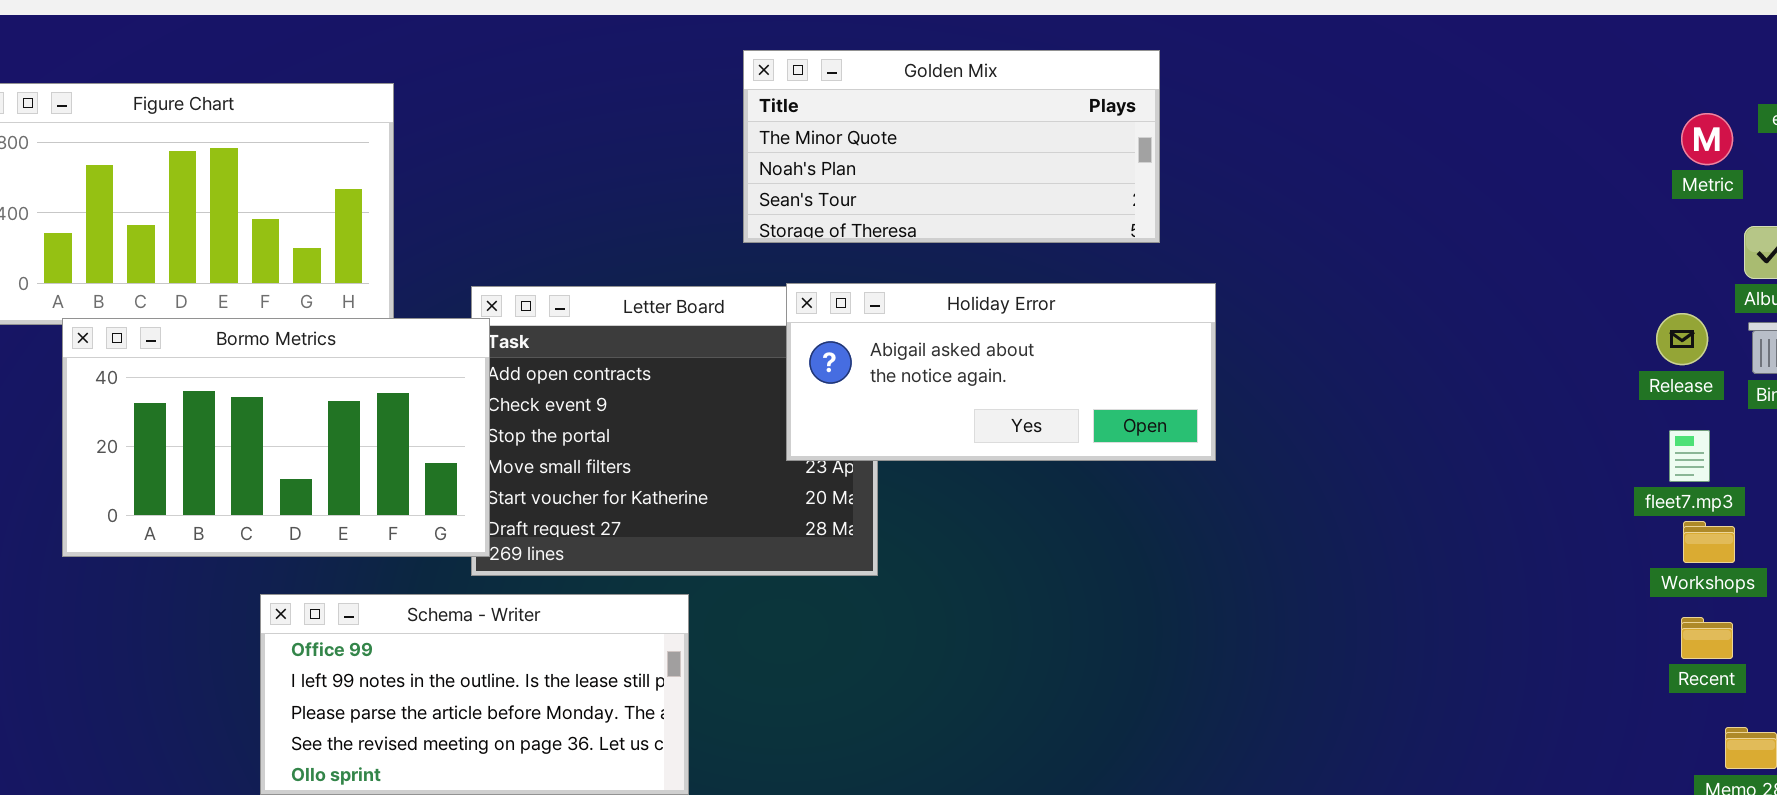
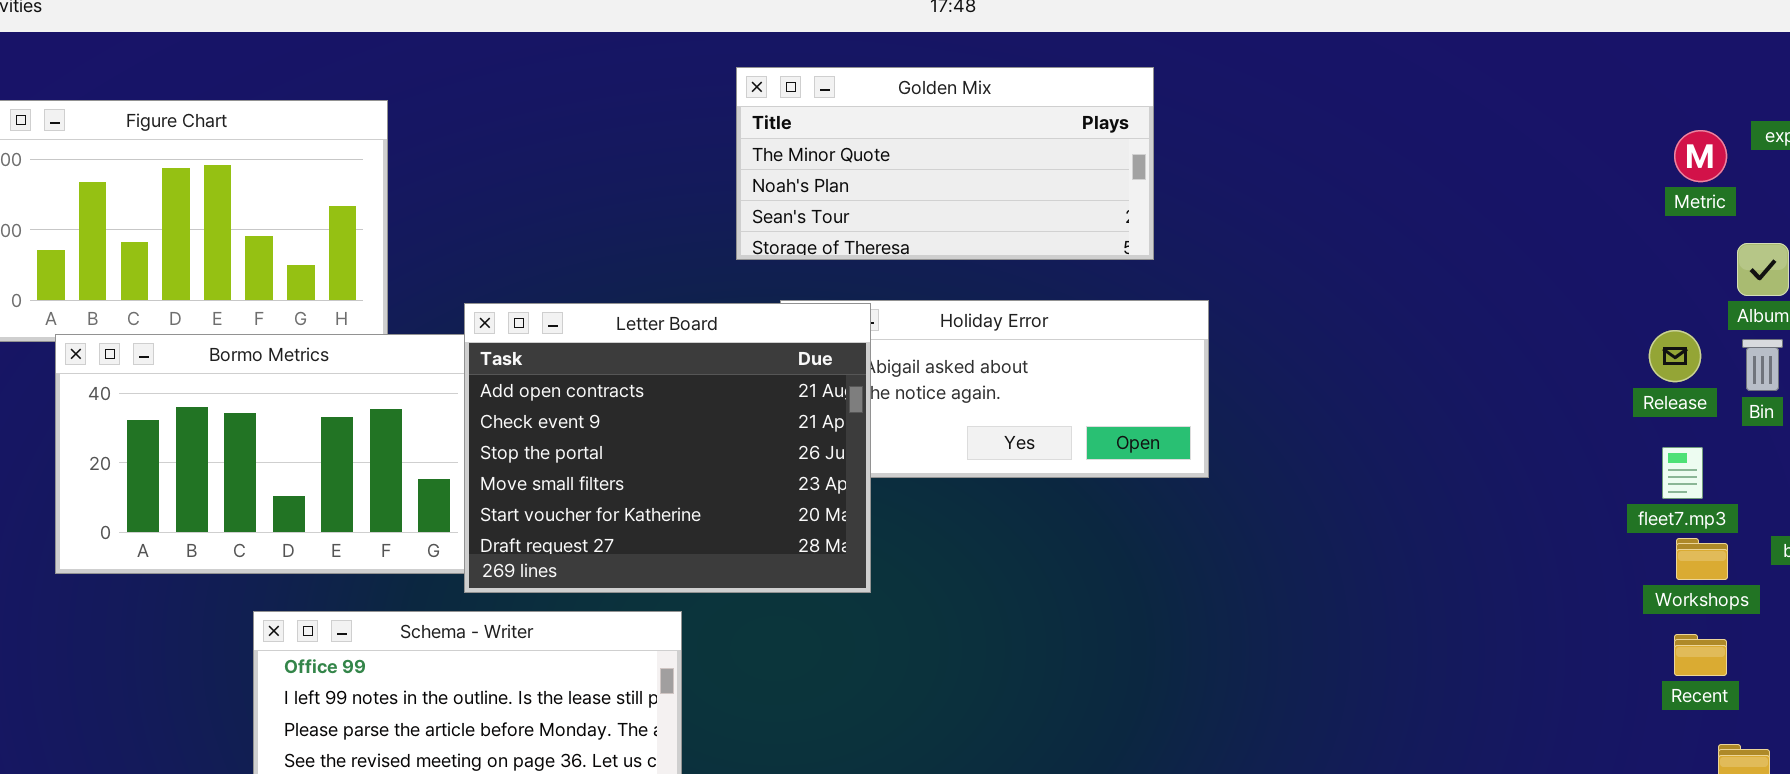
Letter Board: [471,286,878,576] -> [464,303,871,593], raised

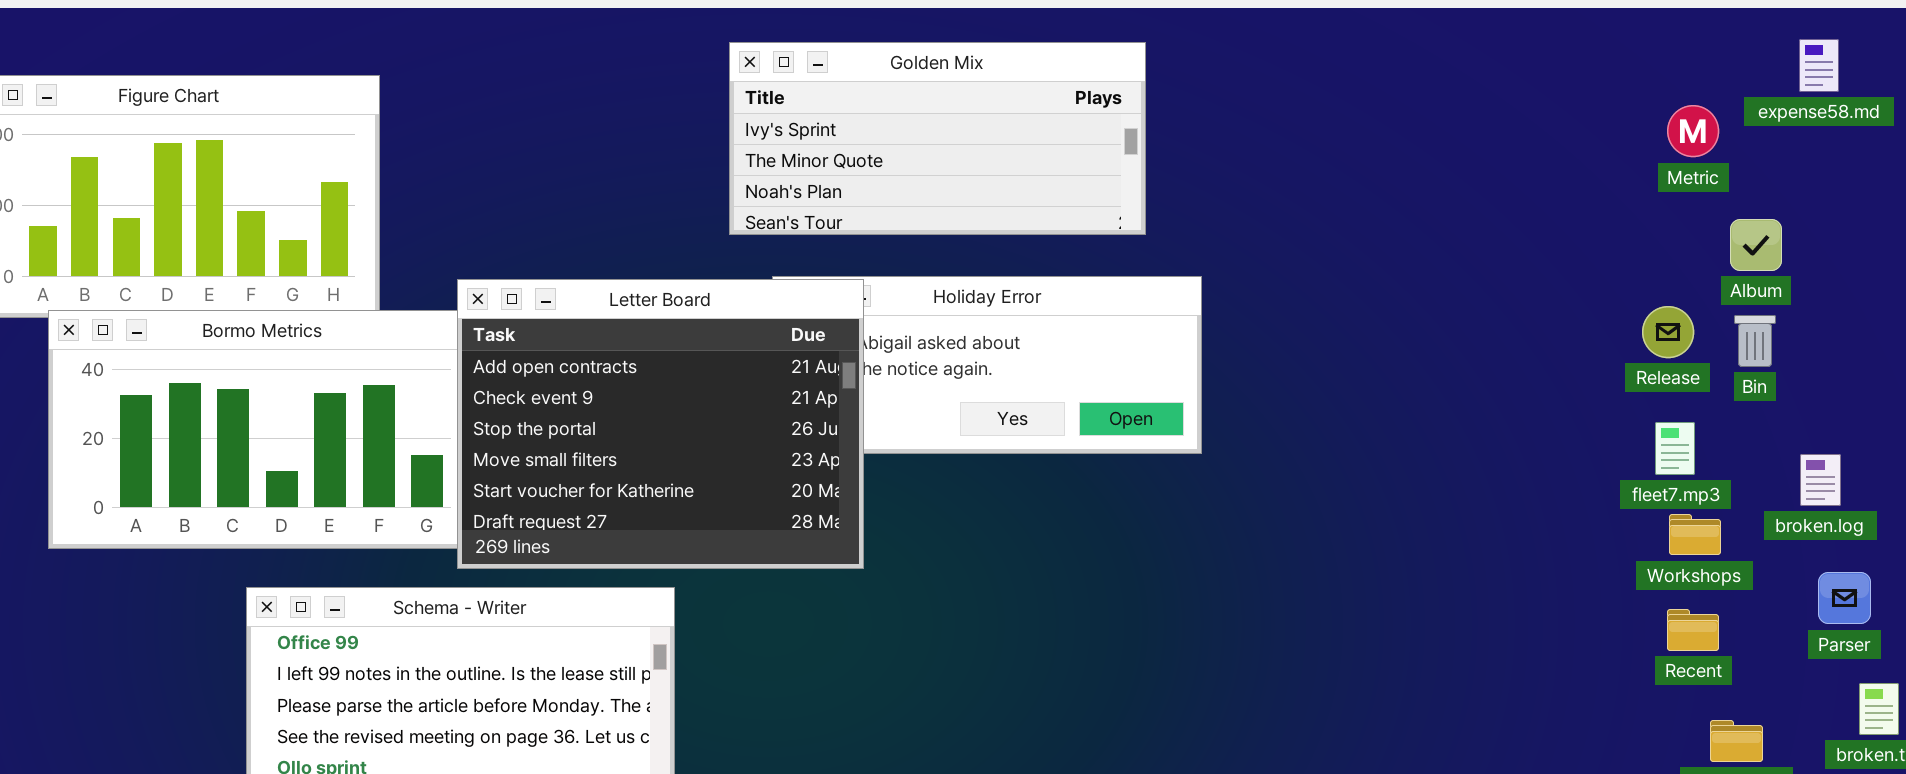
Golden Mix: [736,67,1154,260] -> [729,42,1146,235], scrolled up 1 row

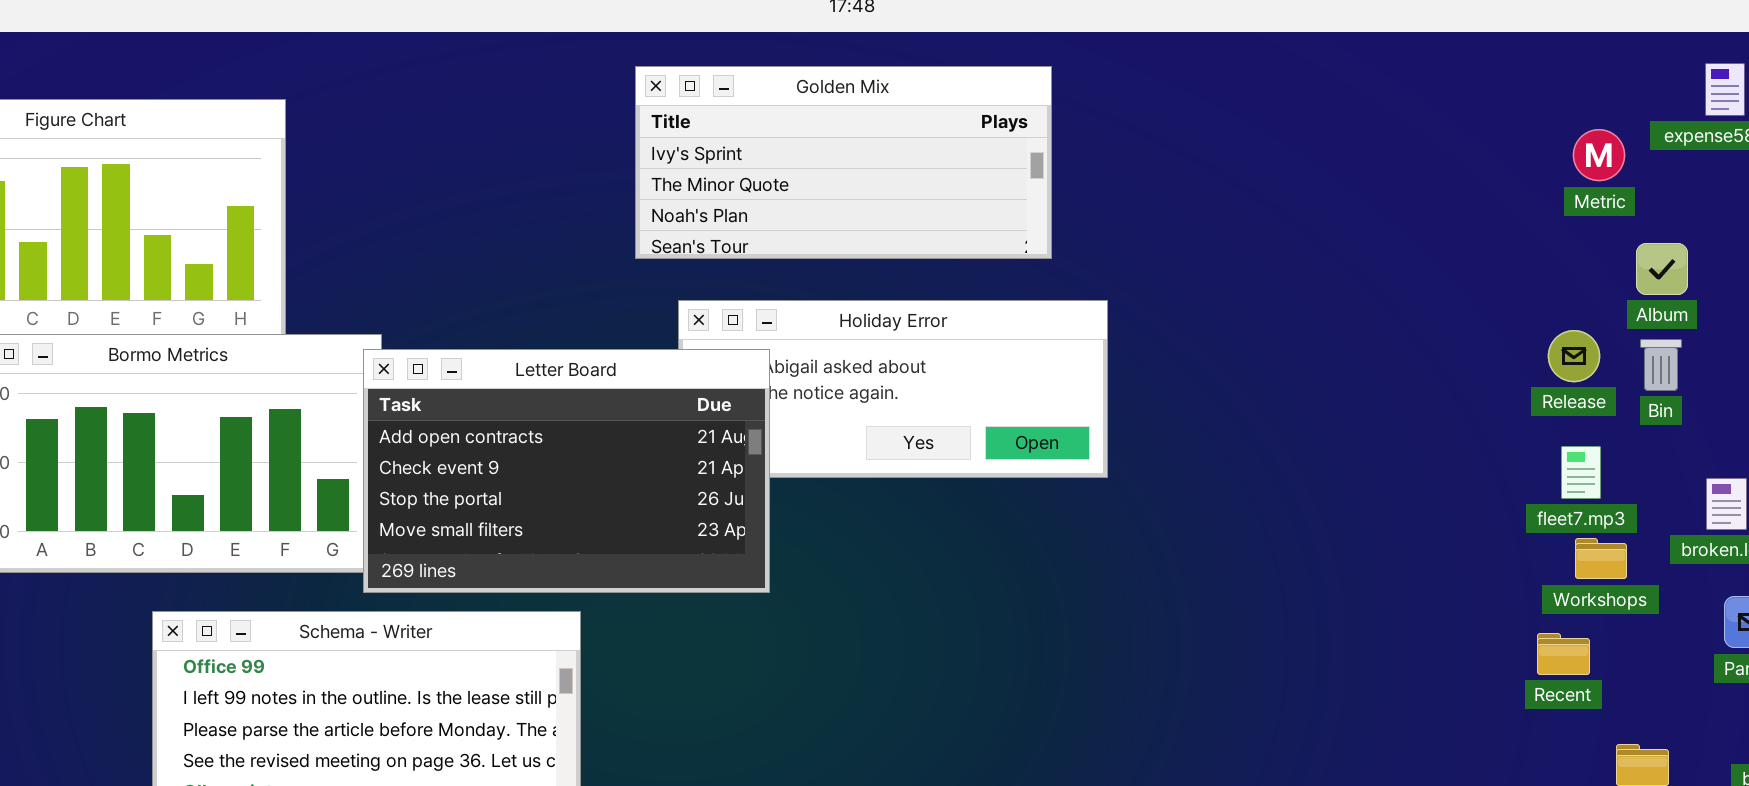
Letter Board: [457,279,864,569] -> [363,349,770,593], resized
Recent: [1667,609,1719,651] -> [1537,633,1590,675], moved

